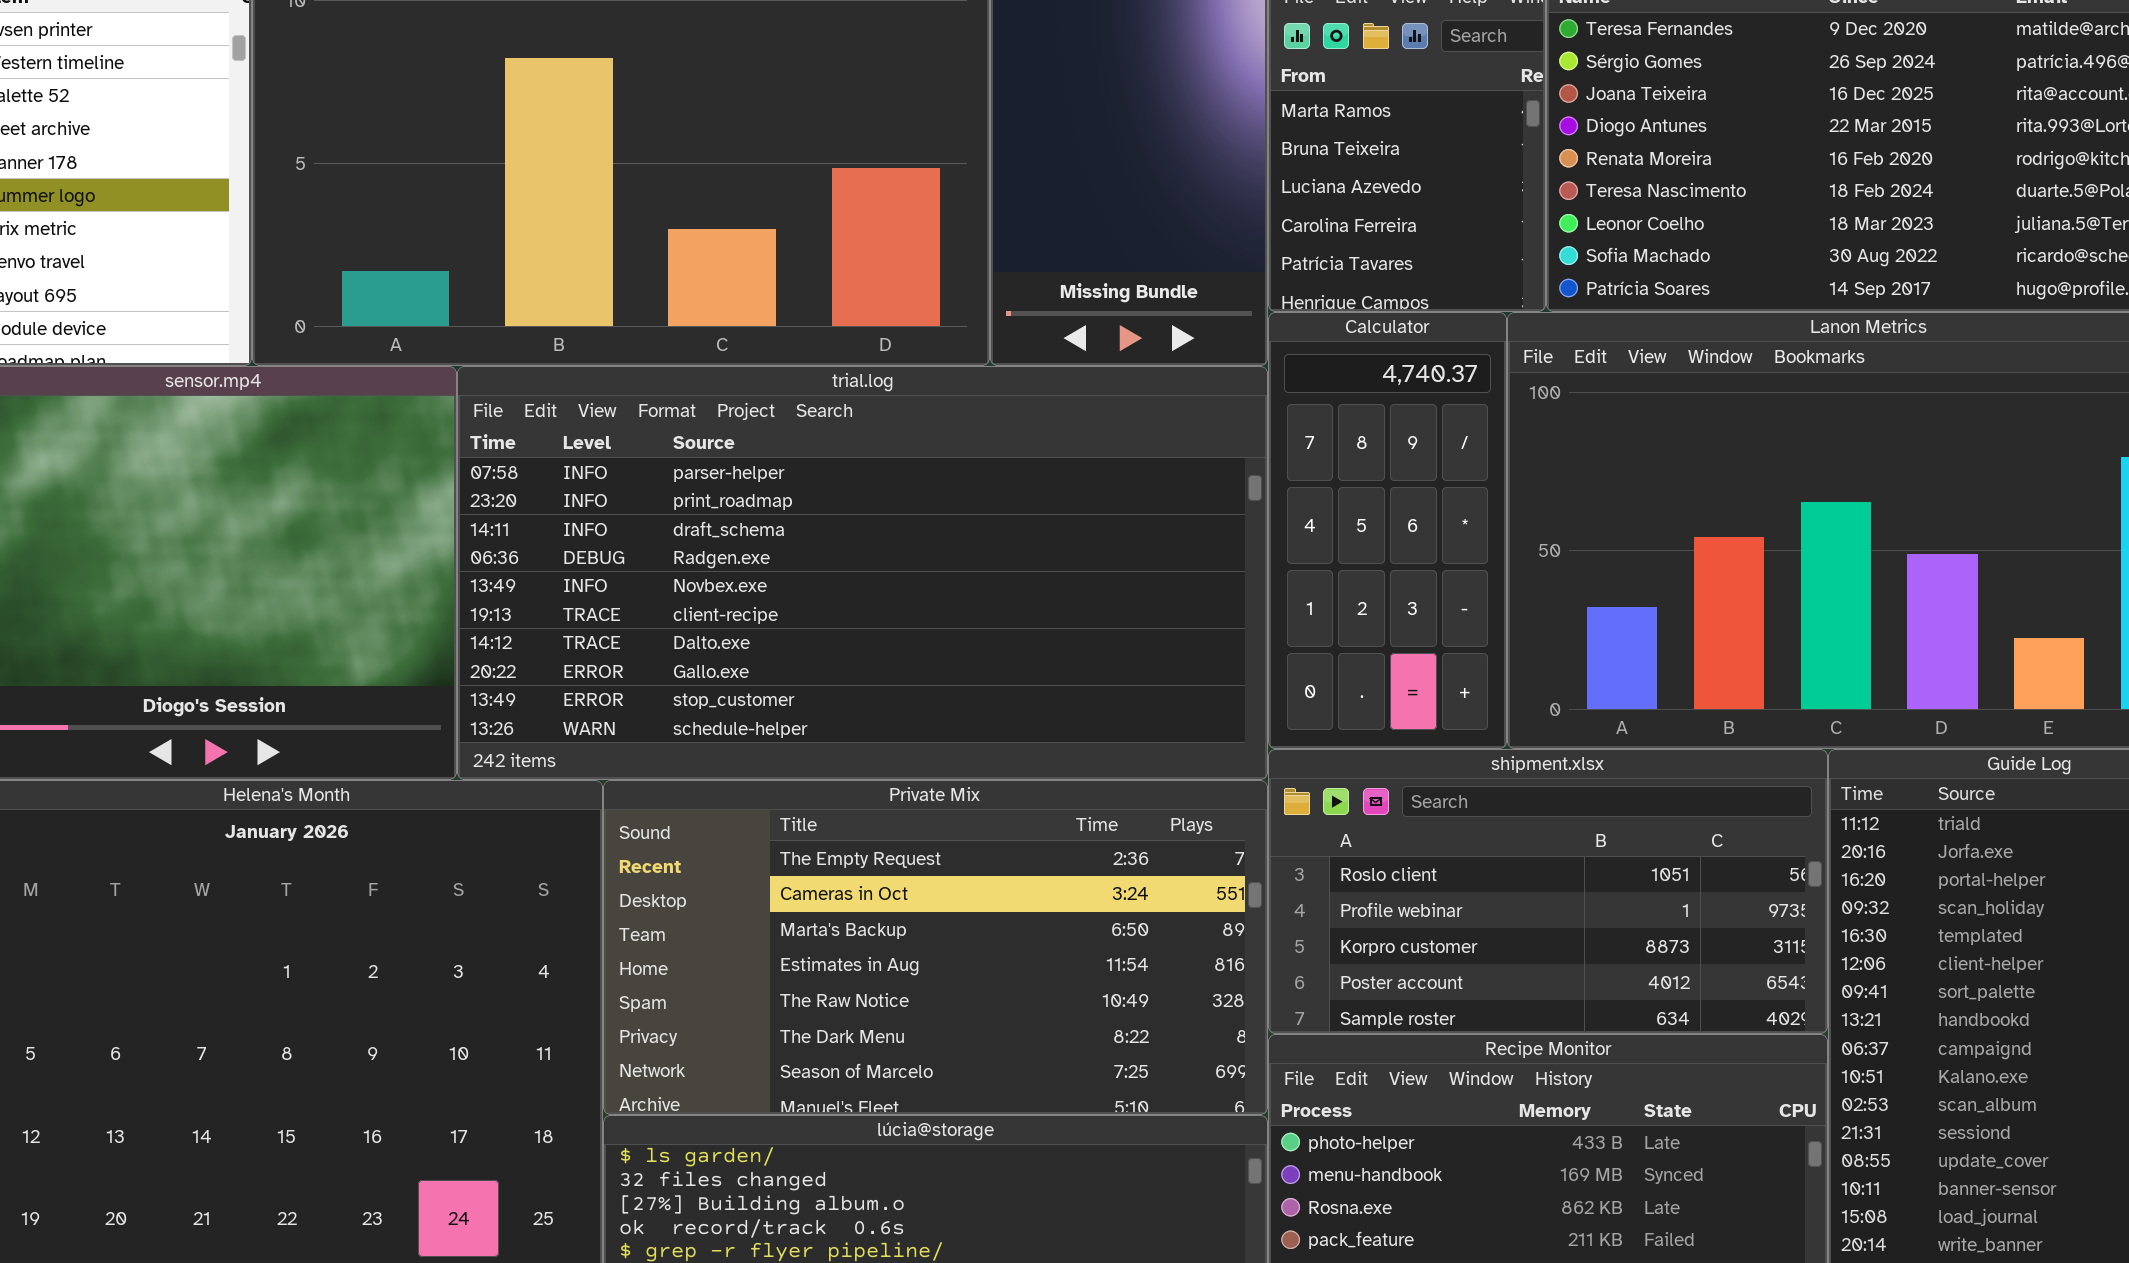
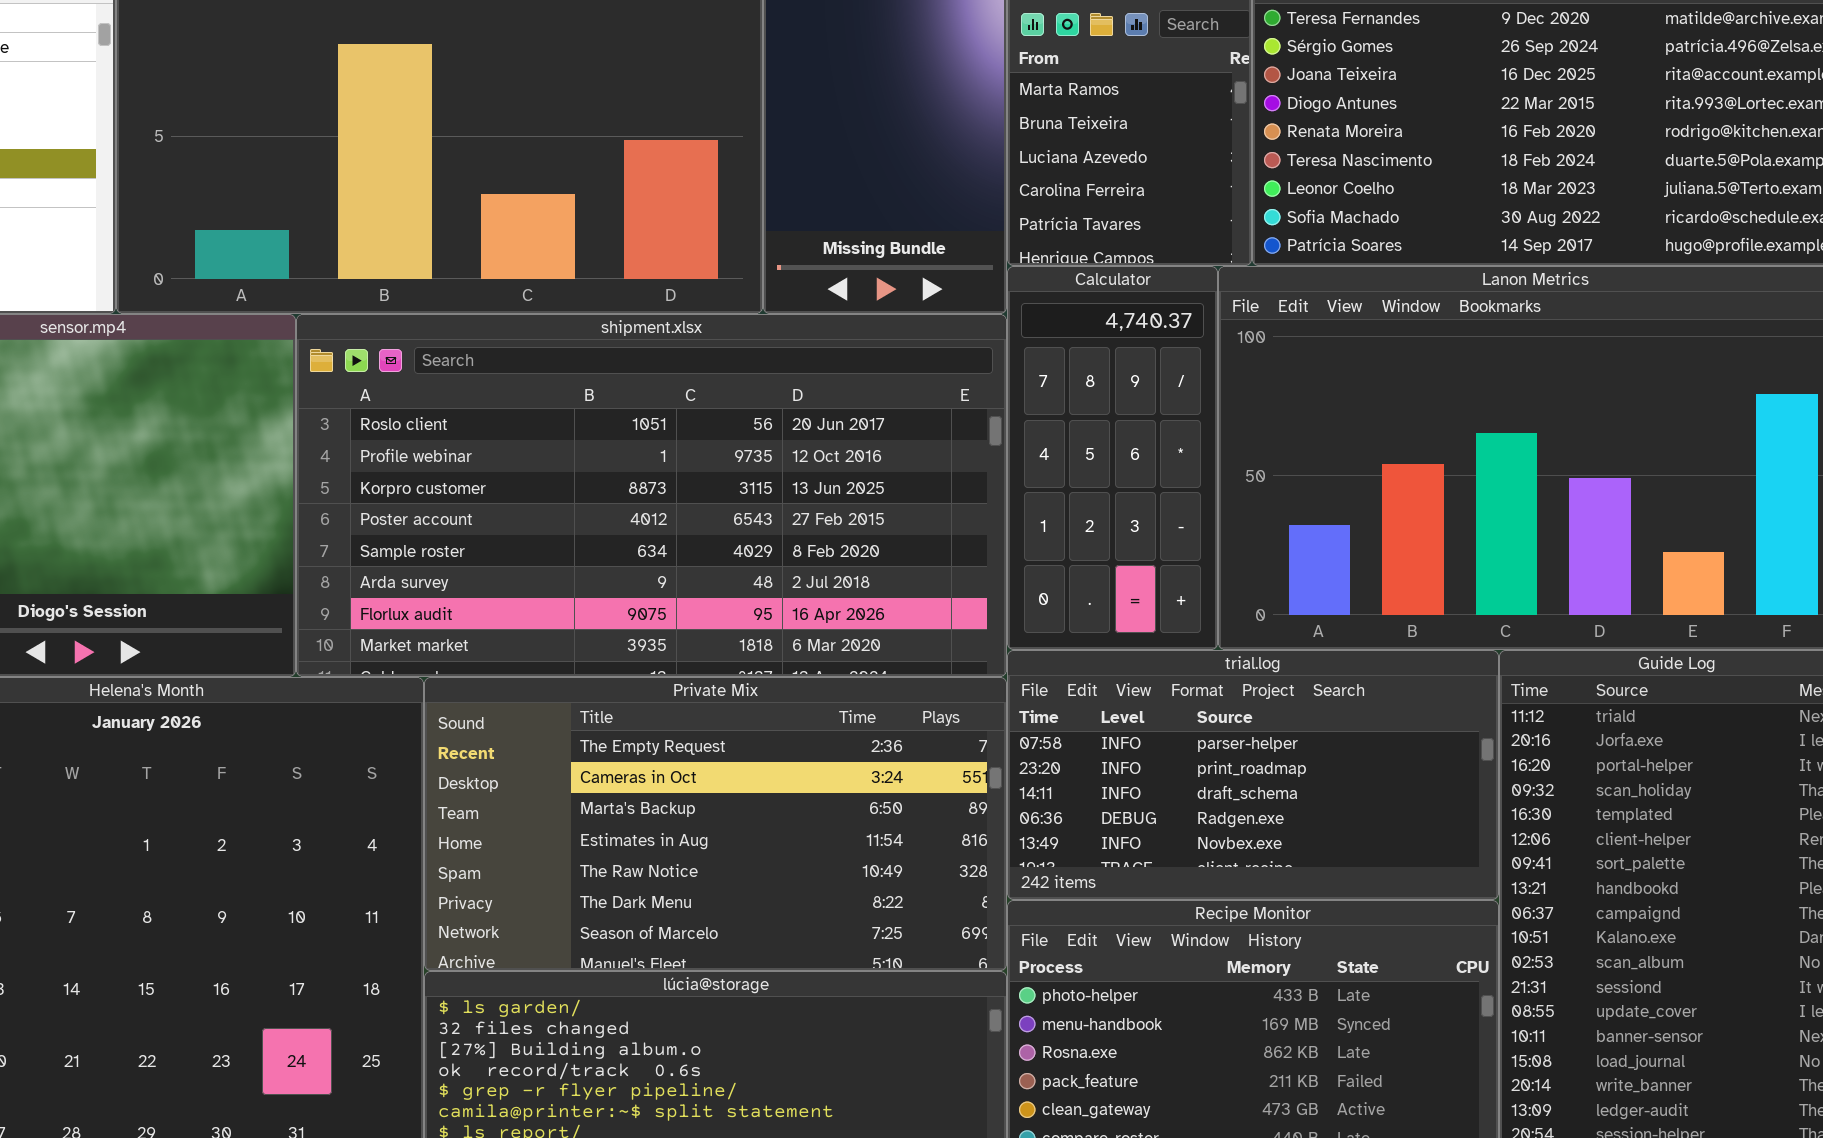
trial.log: [457,366,1268,780] -> [1007,650,1499,900], moved, resized
shipment.xlsx: [1268,749,1828,1034] -> [296,314,1007,677], moved, resized

